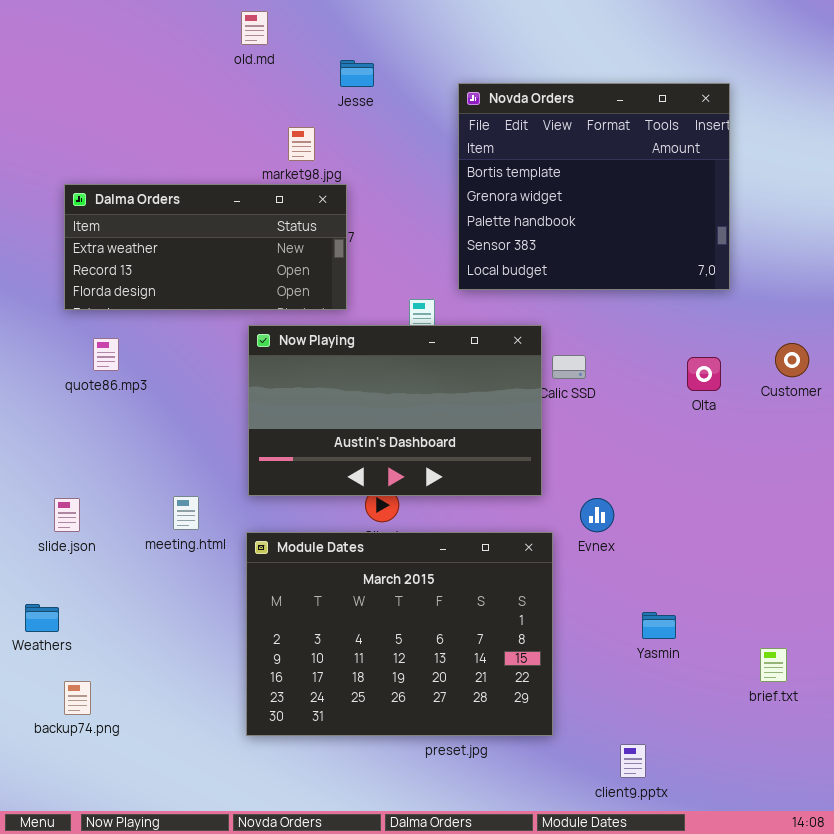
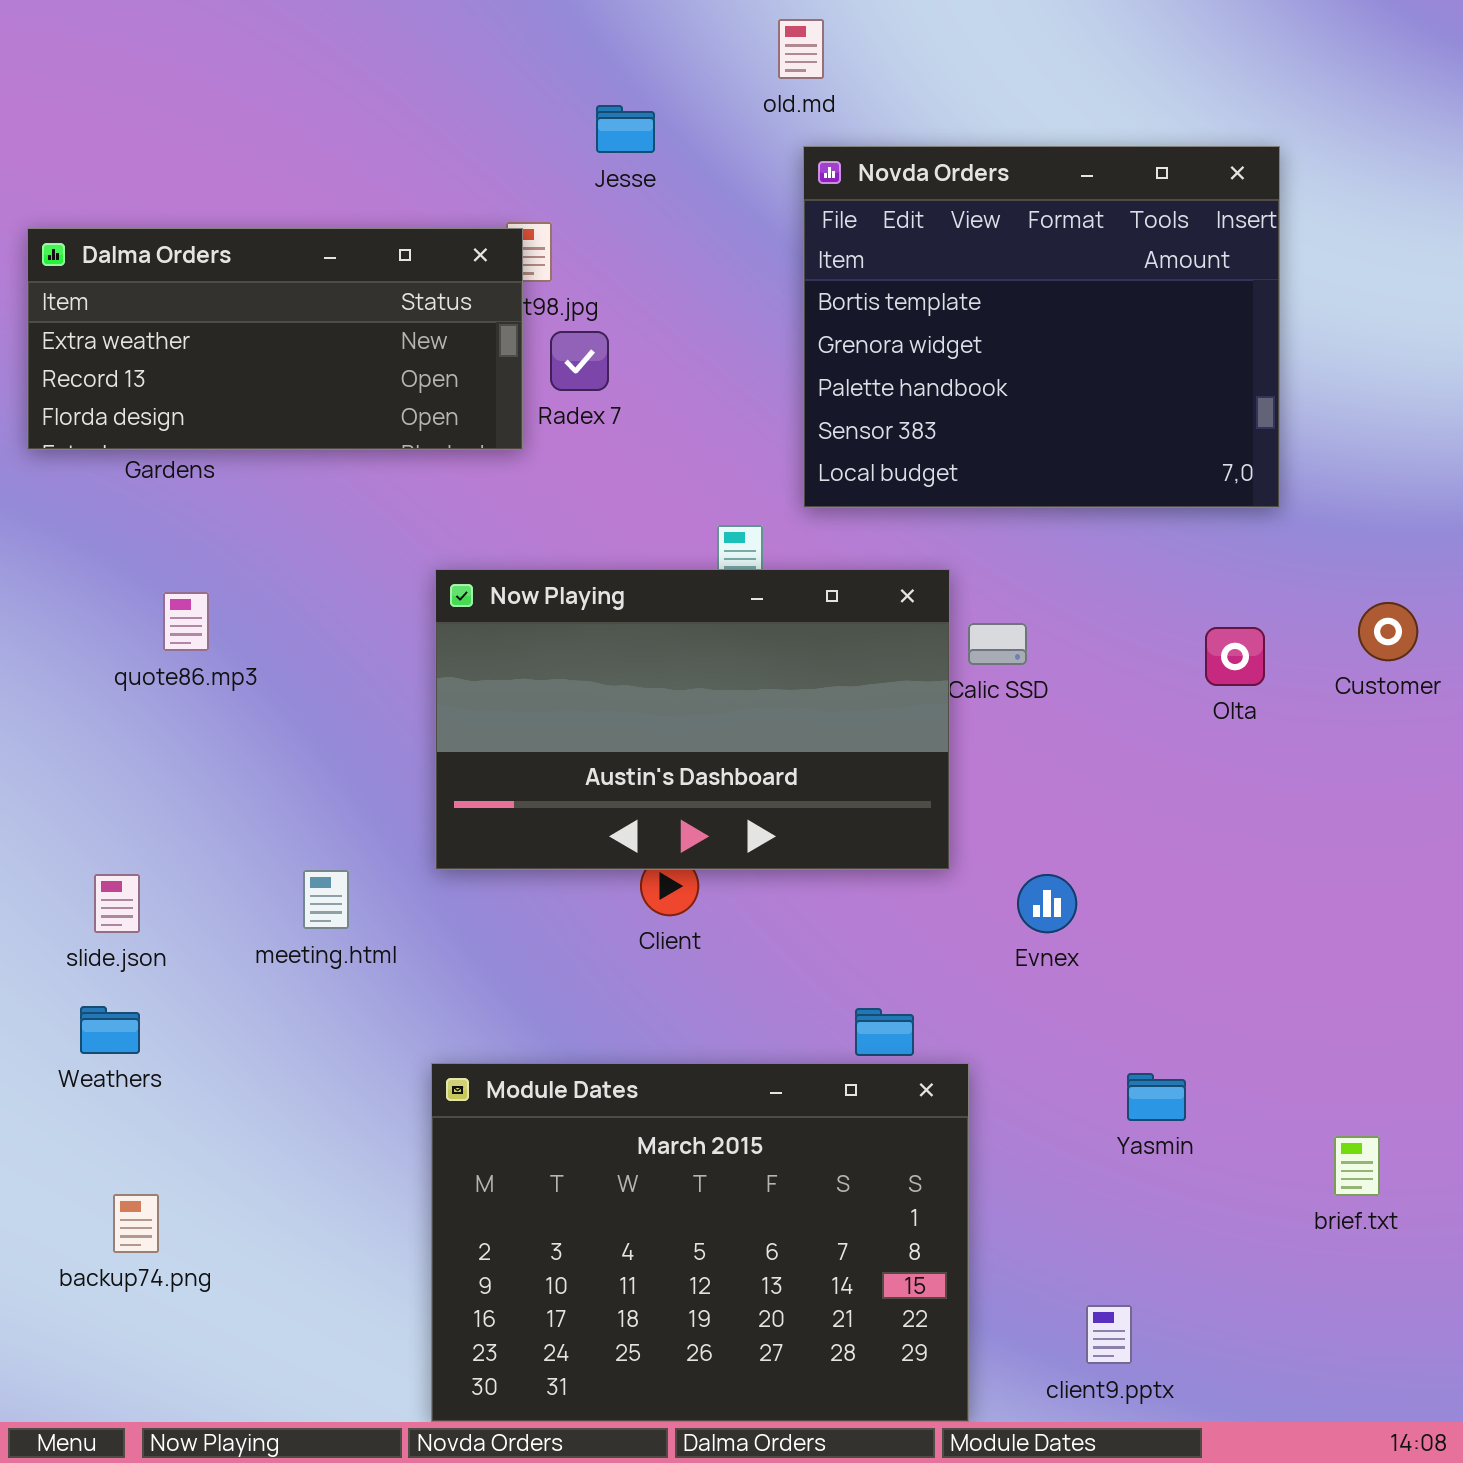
old.md: [241,11,268,45] -> [778,19,824,79], moved
Dalma Orders: [64,184,347,310] -> [27,228,523,450], moved
Module Dates: [246,532,553,736] -> [431,1063,969,1422], moved
Weathers: [25,604,59,632] -> [80,1006,140,1054], moved

